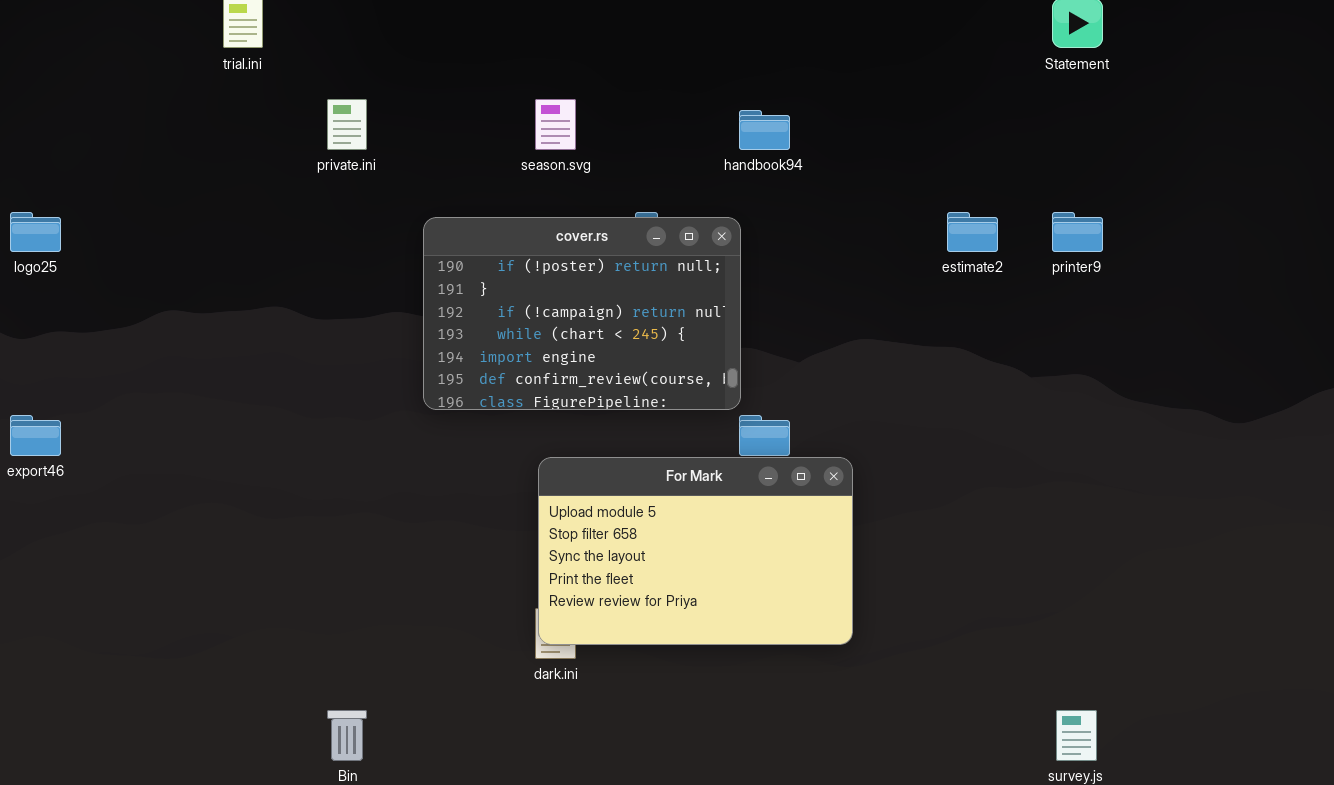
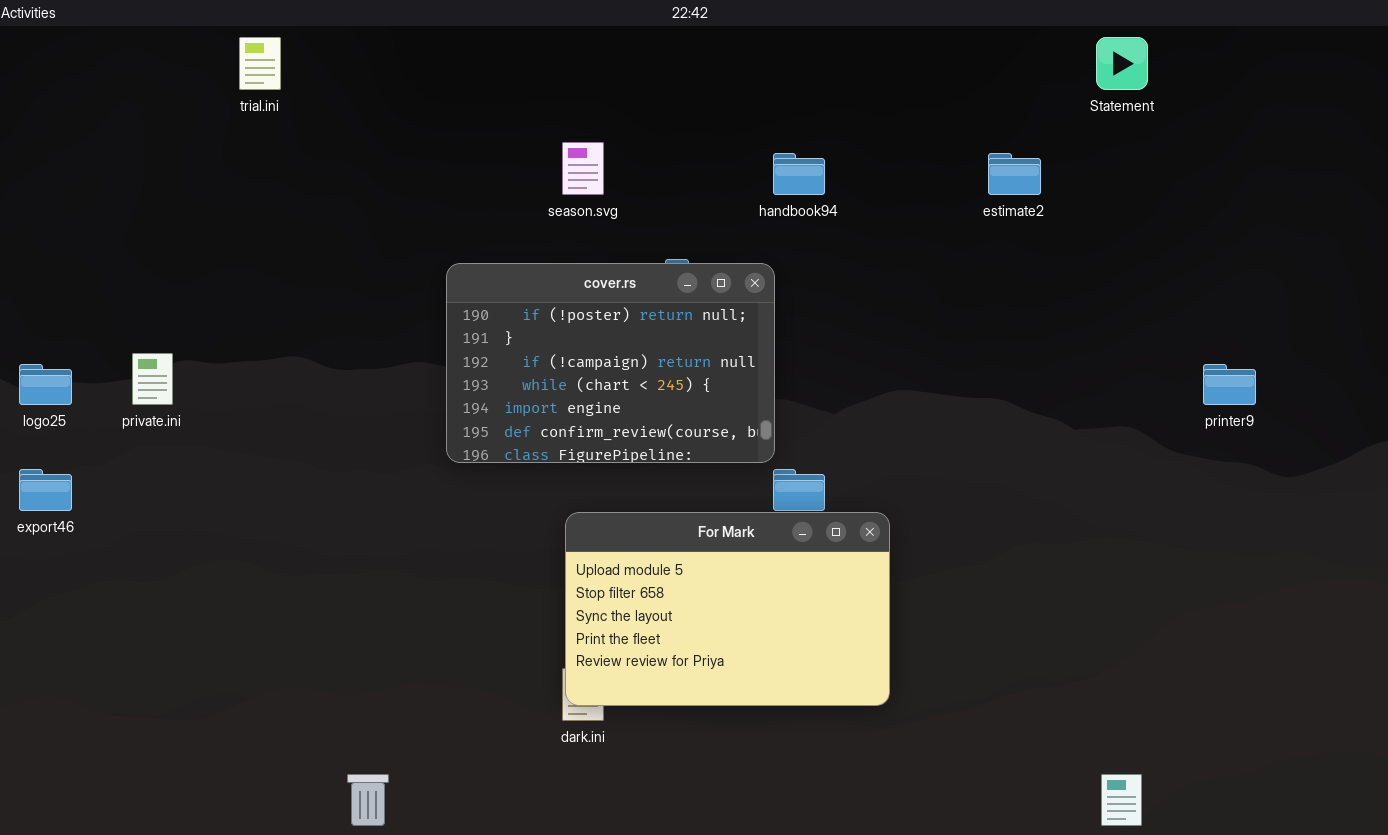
private.ini: [327,99,367,150] -> [132,353,173,405], moved
logo25: [10,212,61,252] -> [19,364,72,405], moved
estimate2: [947,212,998,252] -> [988,153,1041,195], moved
printer9: [1052,212,1103,252] -> [1203,364,1256,405], moved

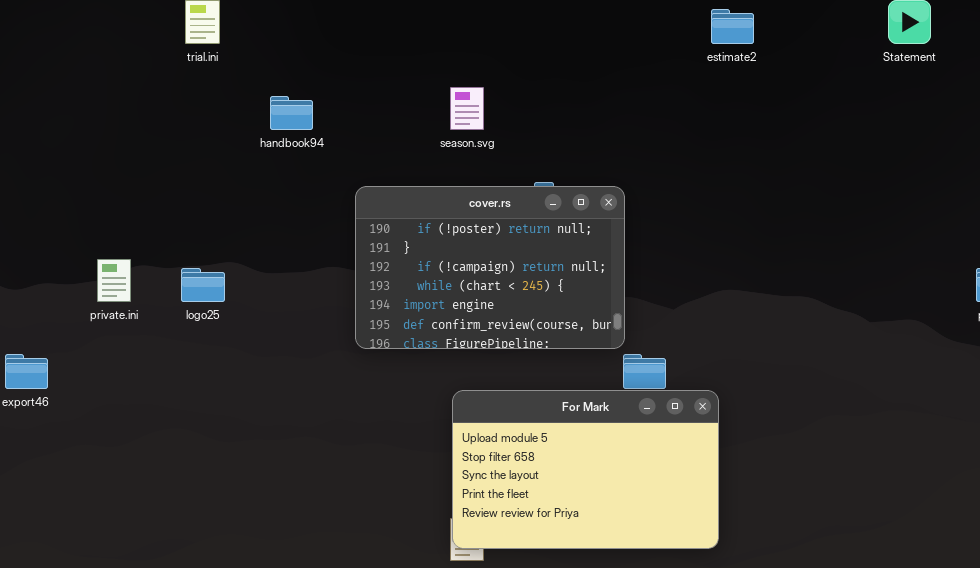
handbook94: [773,153,825,195] -> [270,96,313,130], moved
estimate2: [988,153,1041,195] -> [711,9,754,44], moved
logo25: [19,364,72,405] -> [181,268,225,302], moved

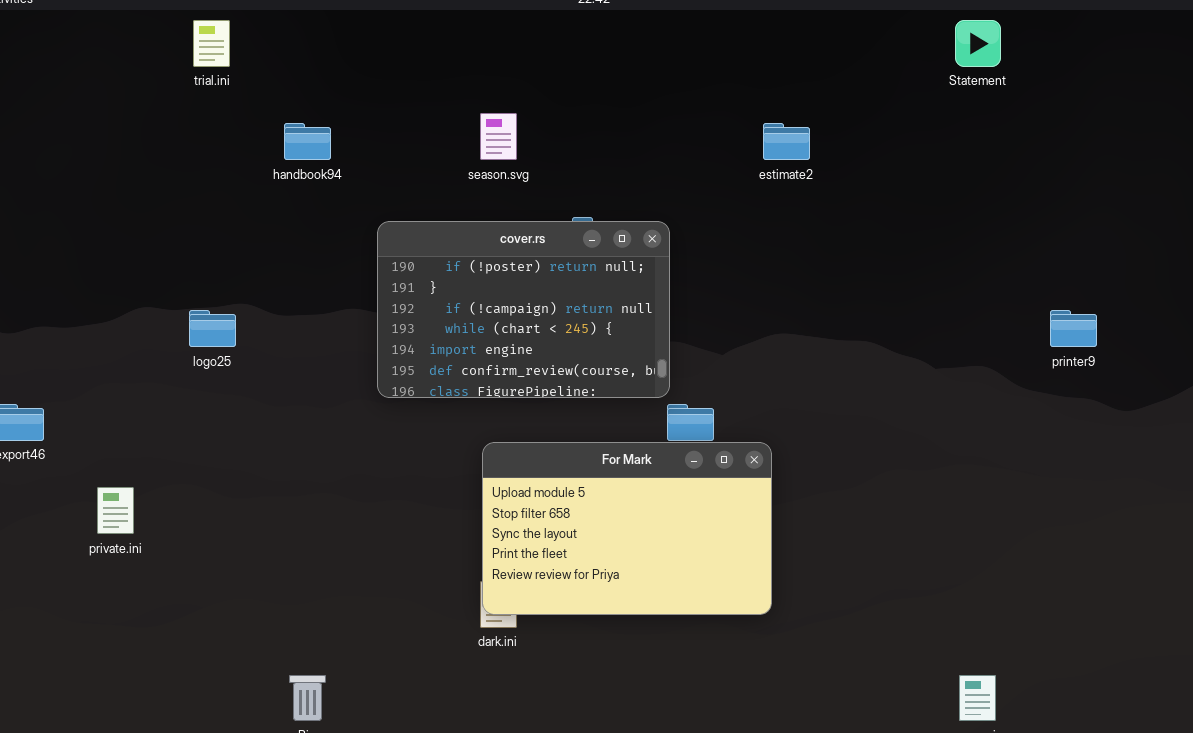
estimate2: [711,9,754,44] -> [763,123,810,160], moved
private.ini: [97,259,131,302] -> [97,487,134,534], moved

